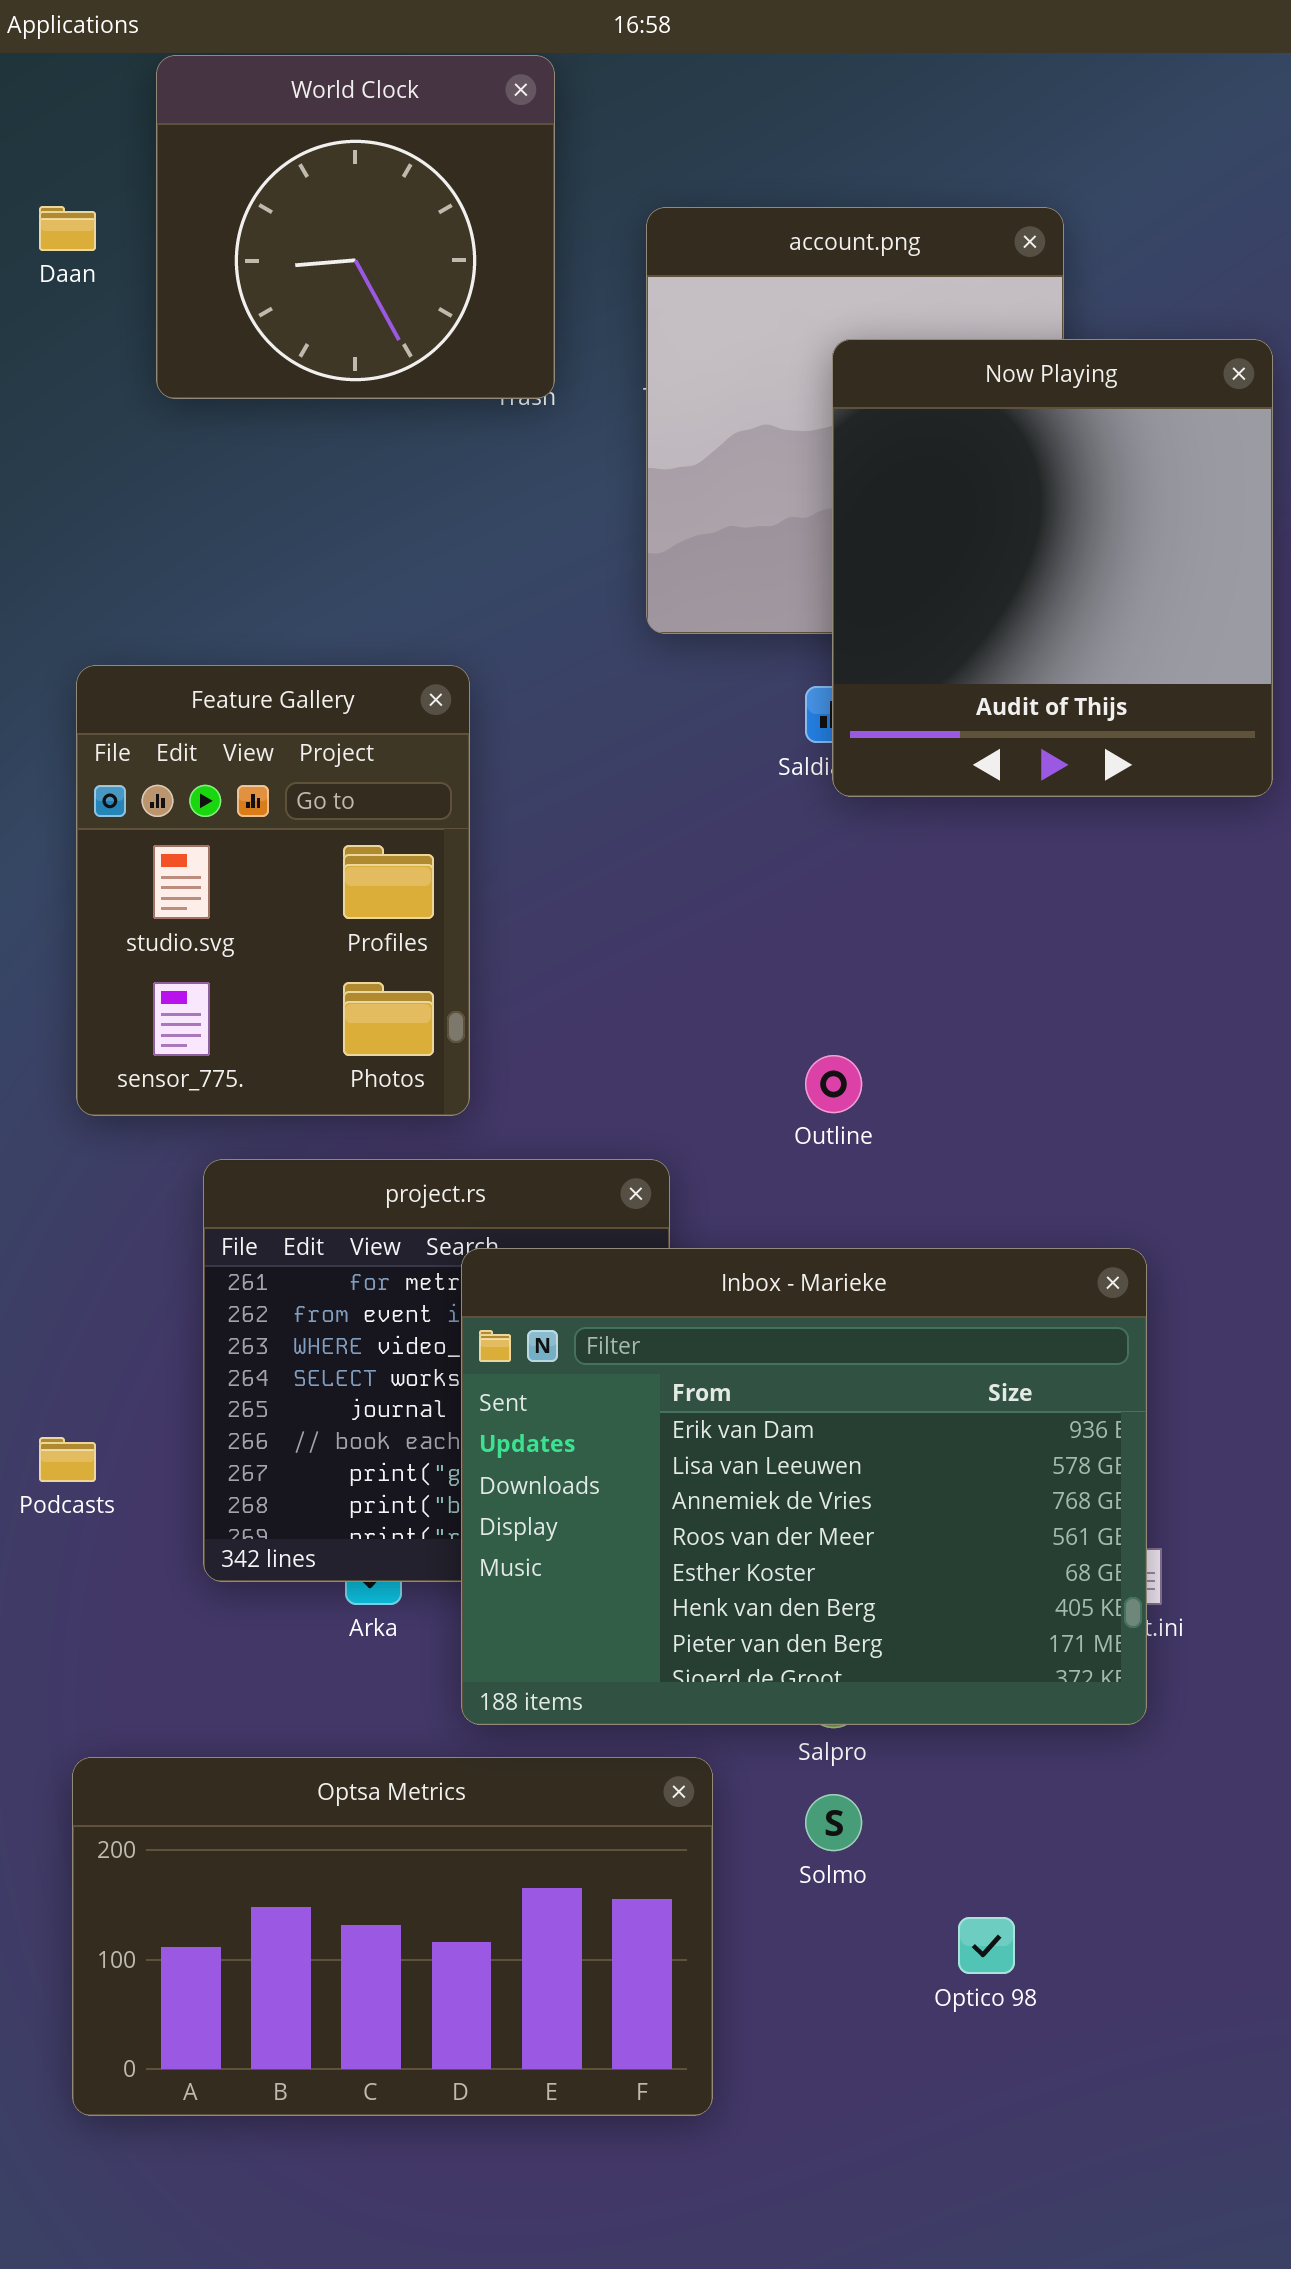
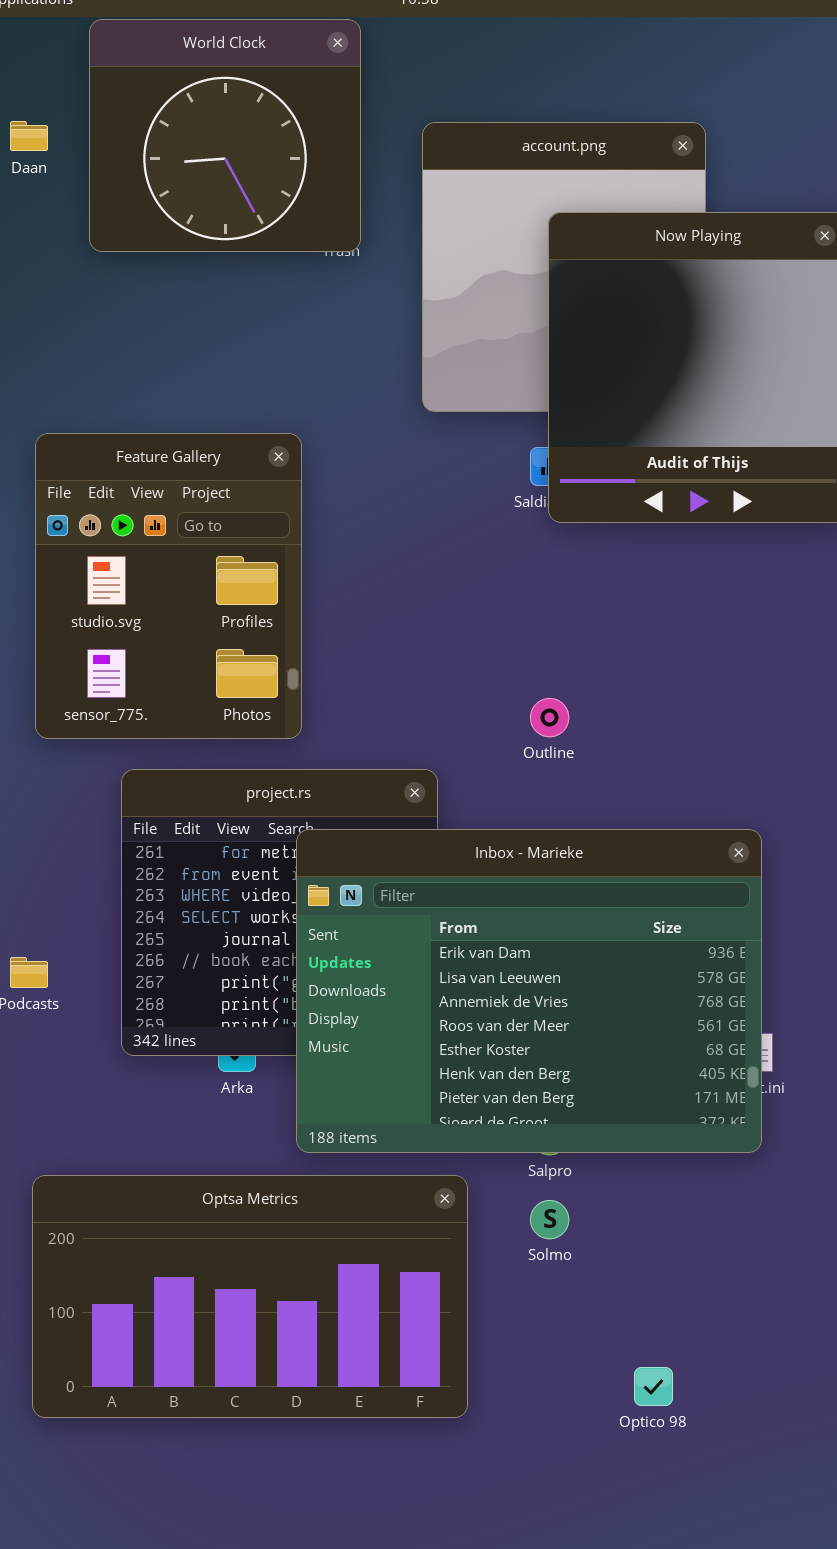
Optico 98: [958,1917,1015,1974] -> [634,1367,673,1406], moved

